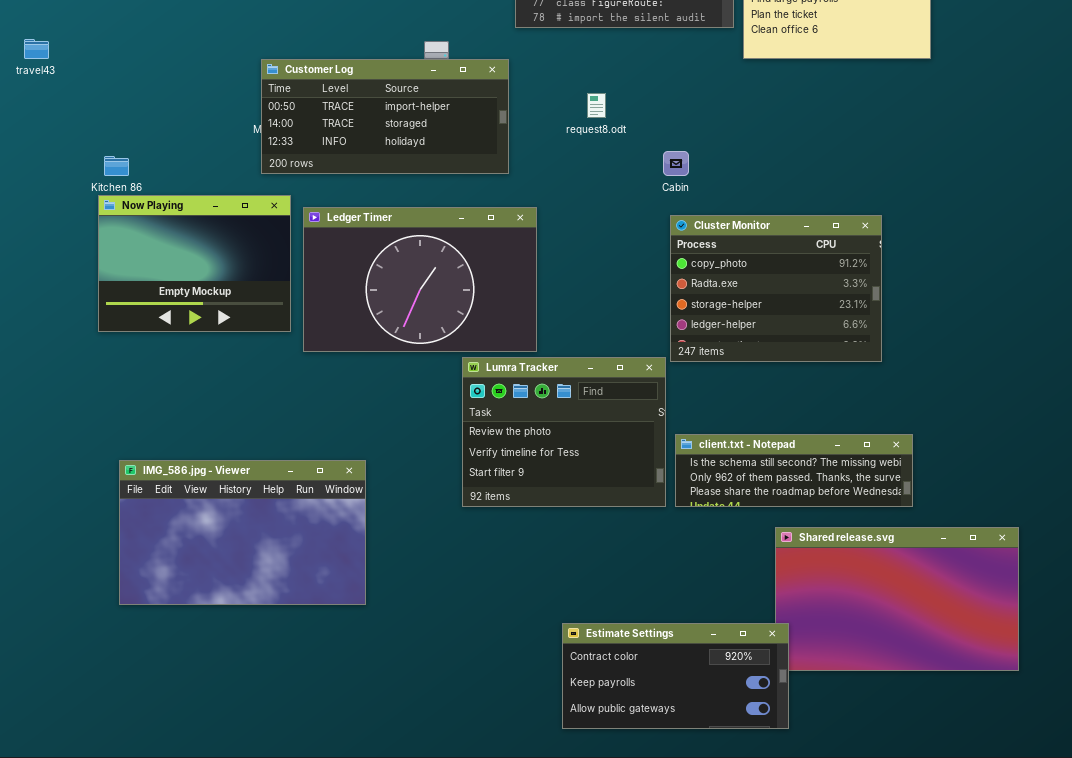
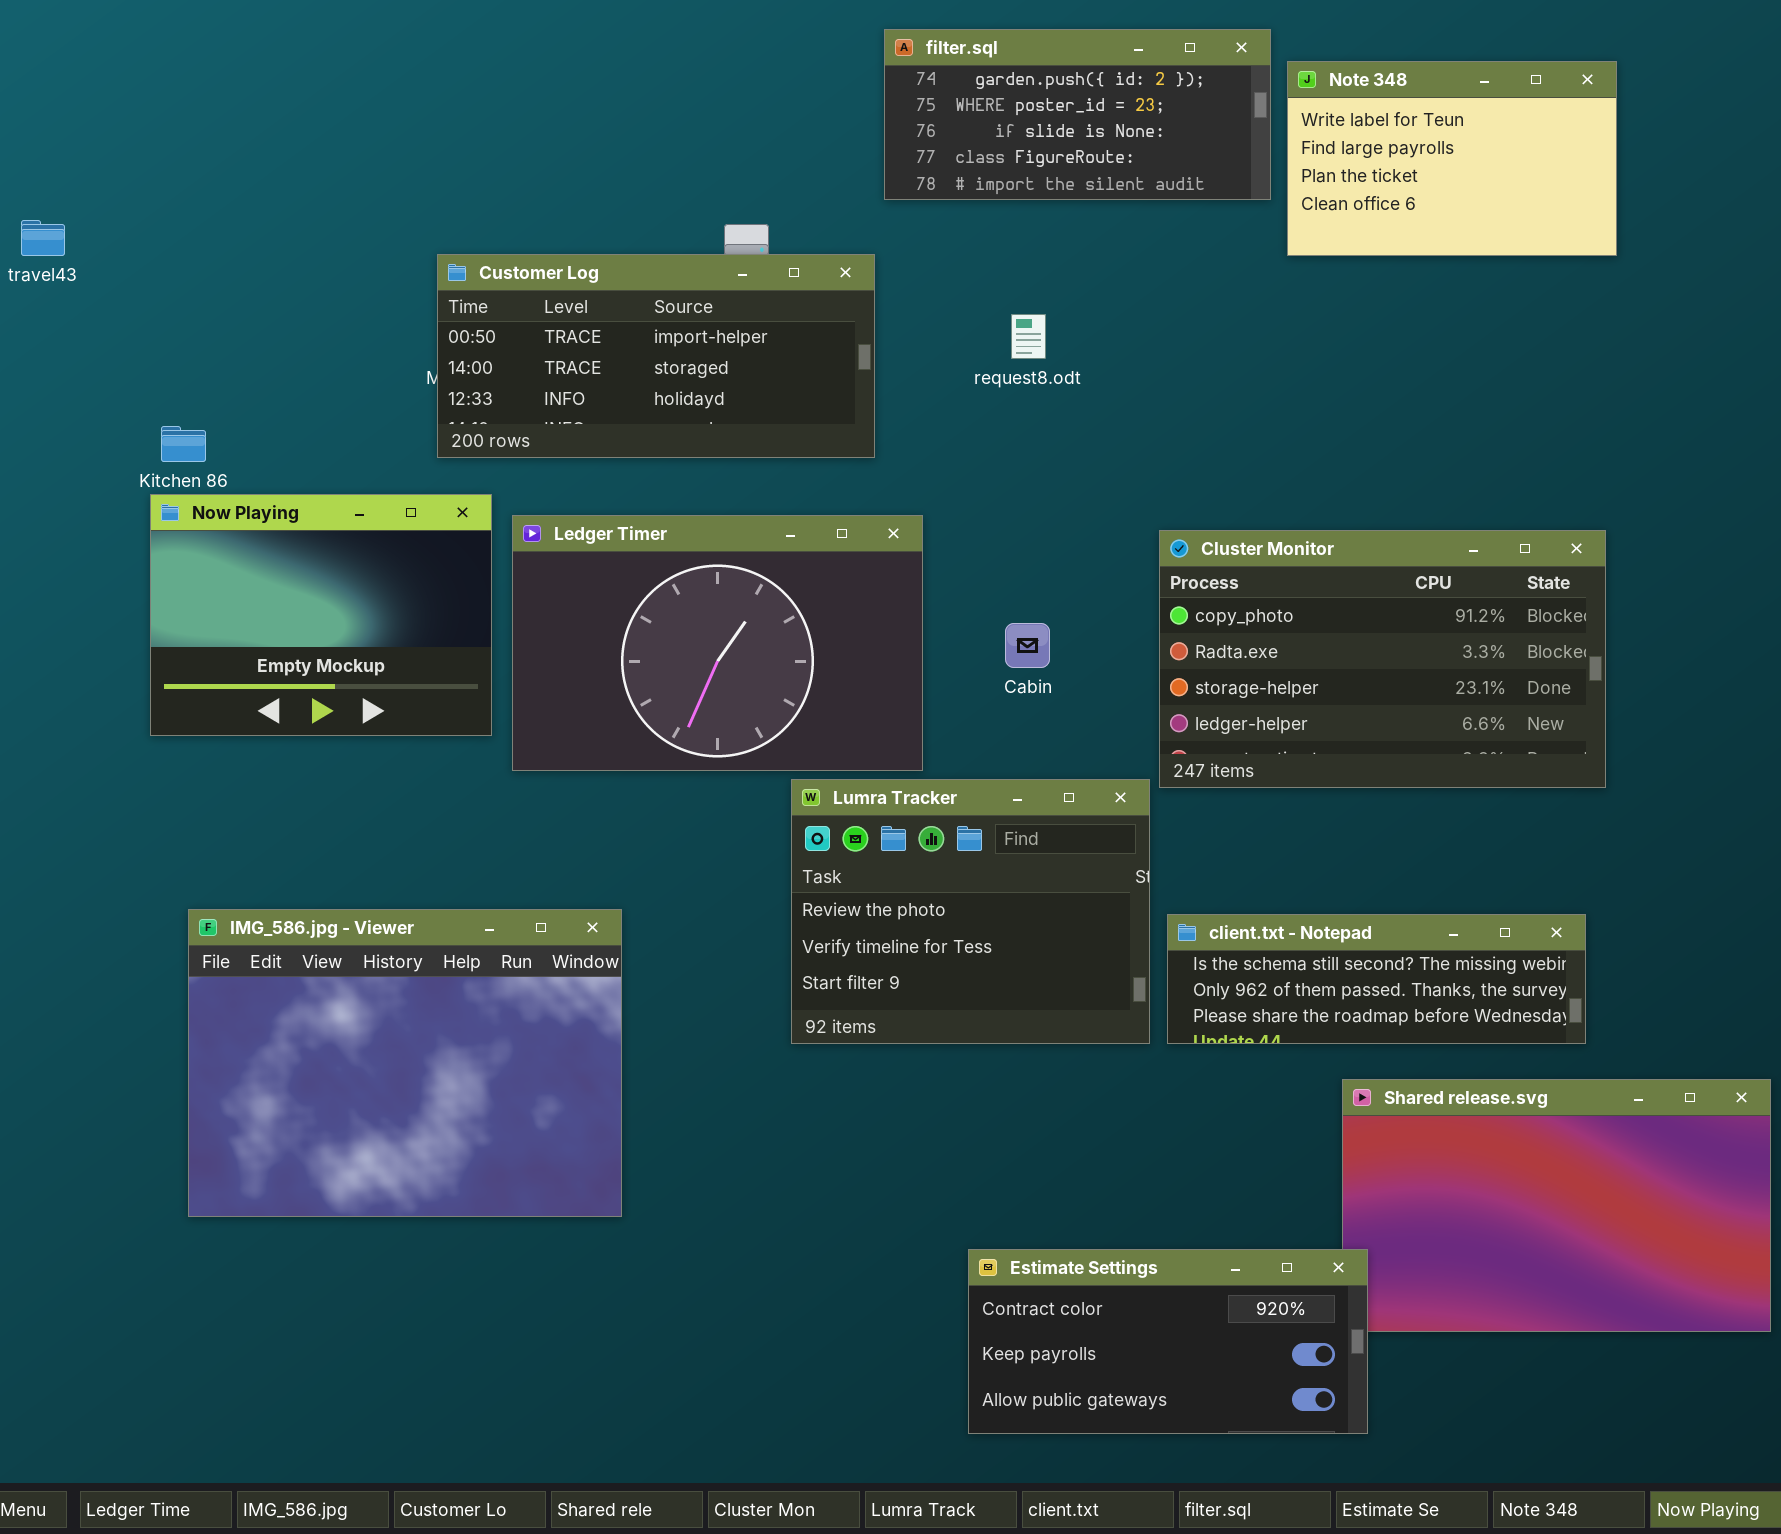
Cabin: [663,151,689,176] -> [1005,623,1050,668], moved
Cluster Monitor: [670,215,882,362] -> [1159,530,1606,788], resized
IMG_586.jpg - Viewer: [119,460,366,605] -> [188,909,622,1217], resized

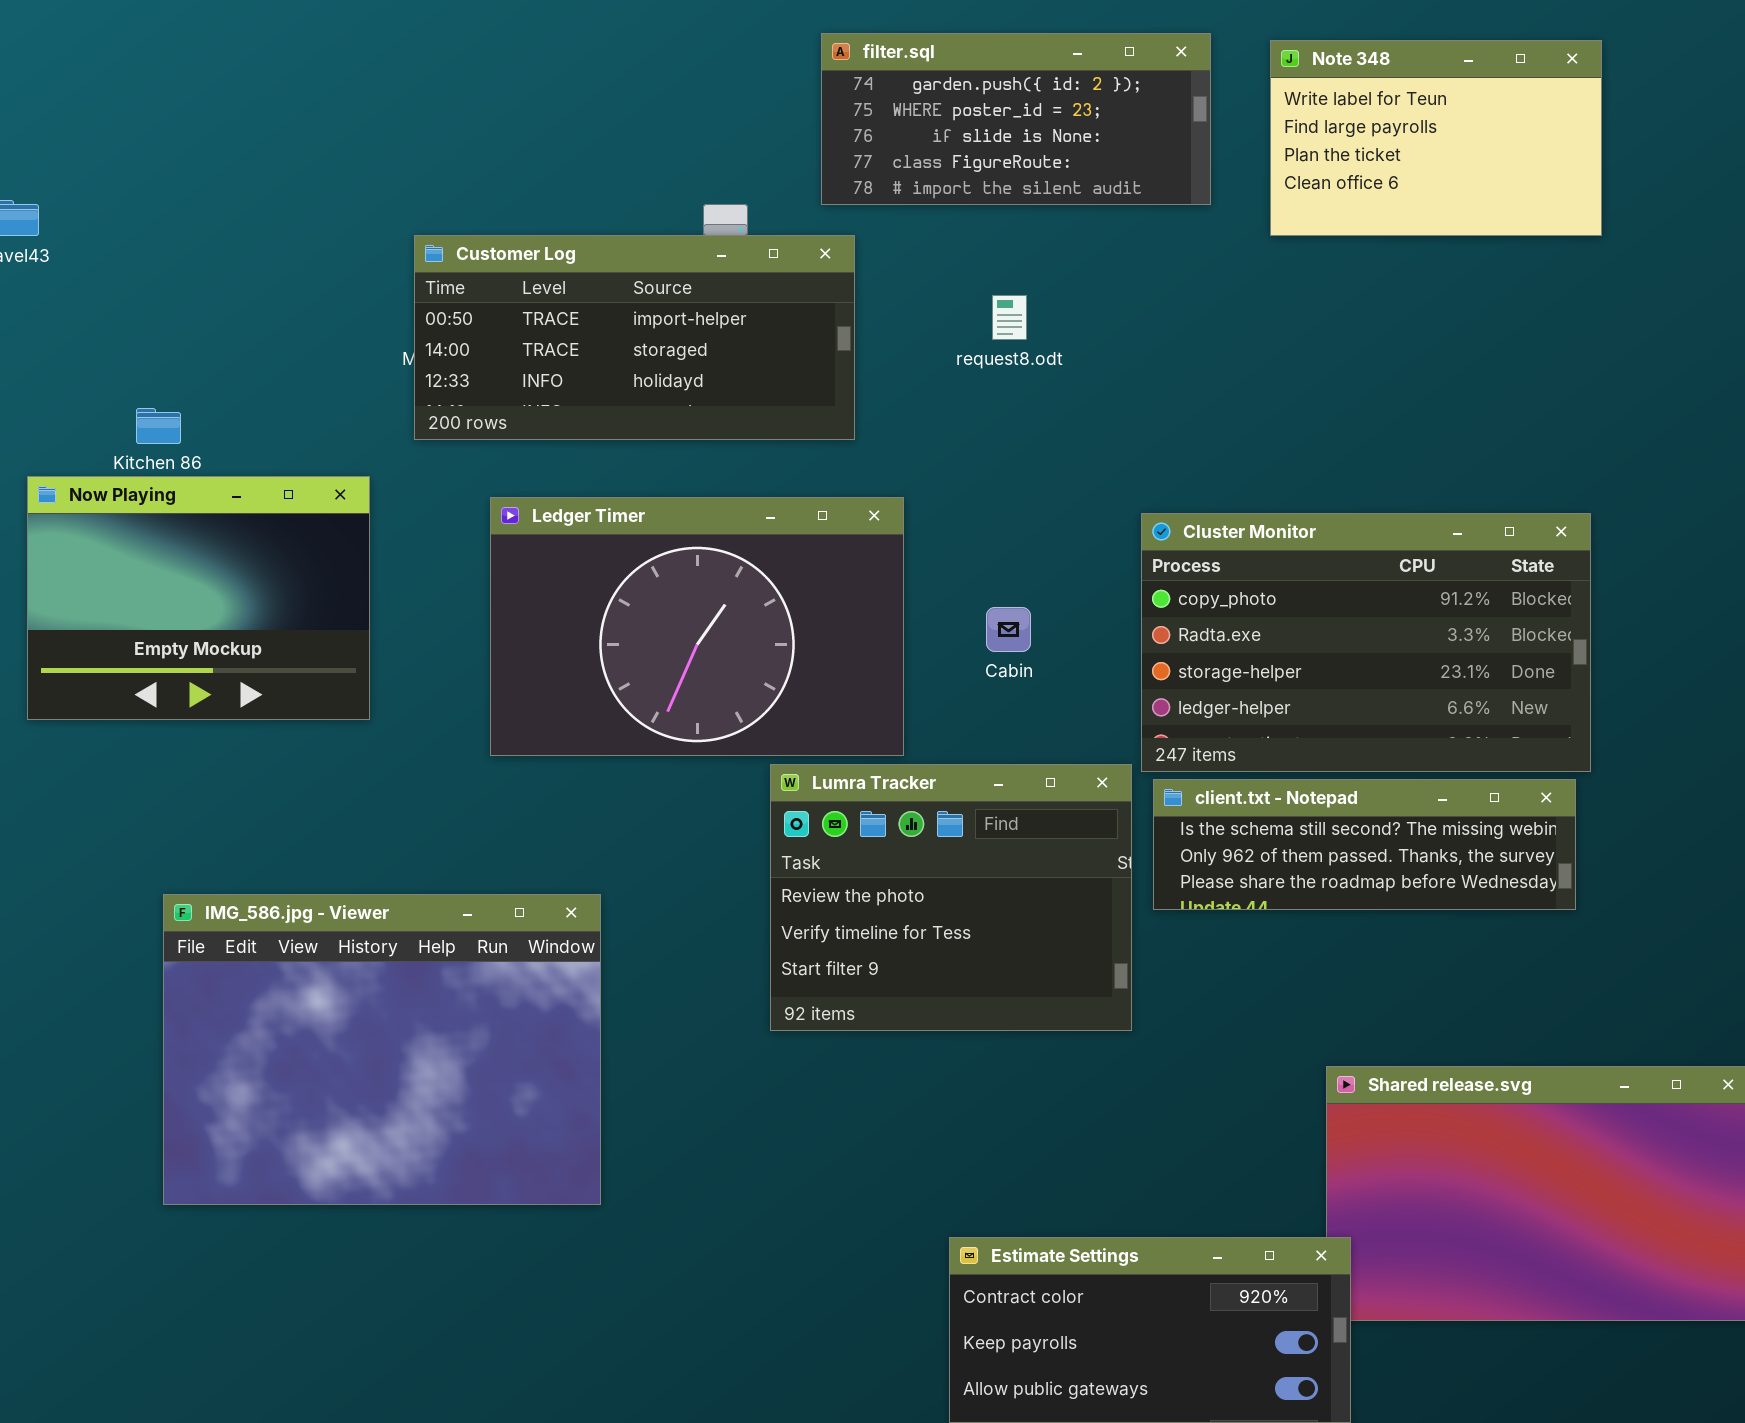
filter.sql: [884,29,1271,200] -> [821,33,1211,205], moved
Now Playing: [150,494,492,736] -> [27,476,370,720], moved
client.txt - Notepad: [1167,914,1586,1044] -> [1153,779,1576,910], moved

